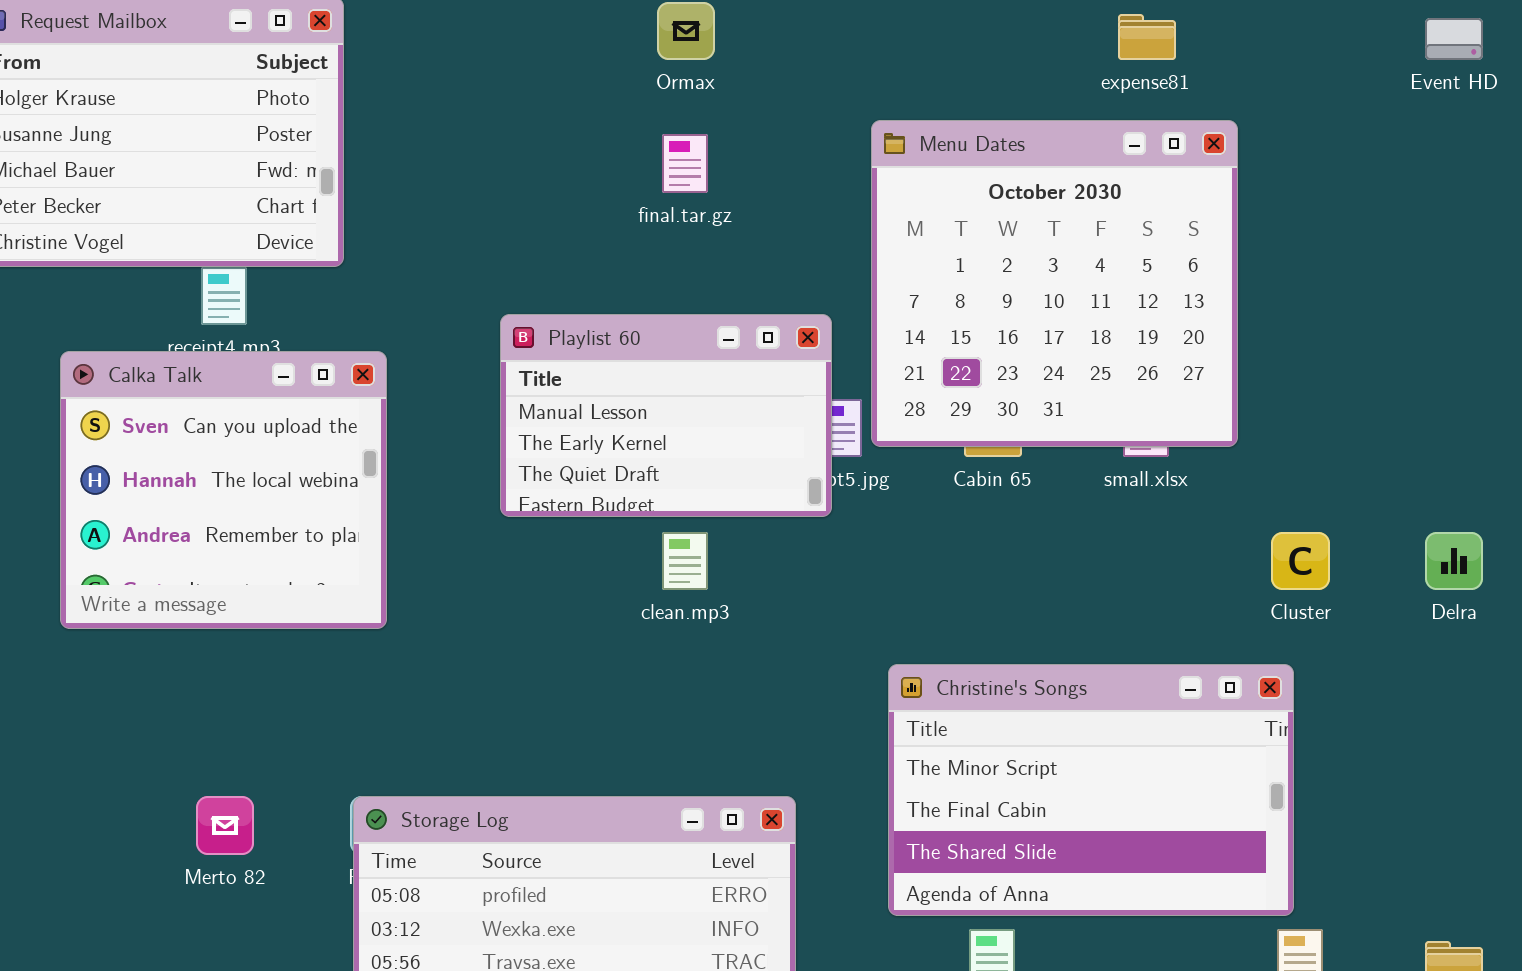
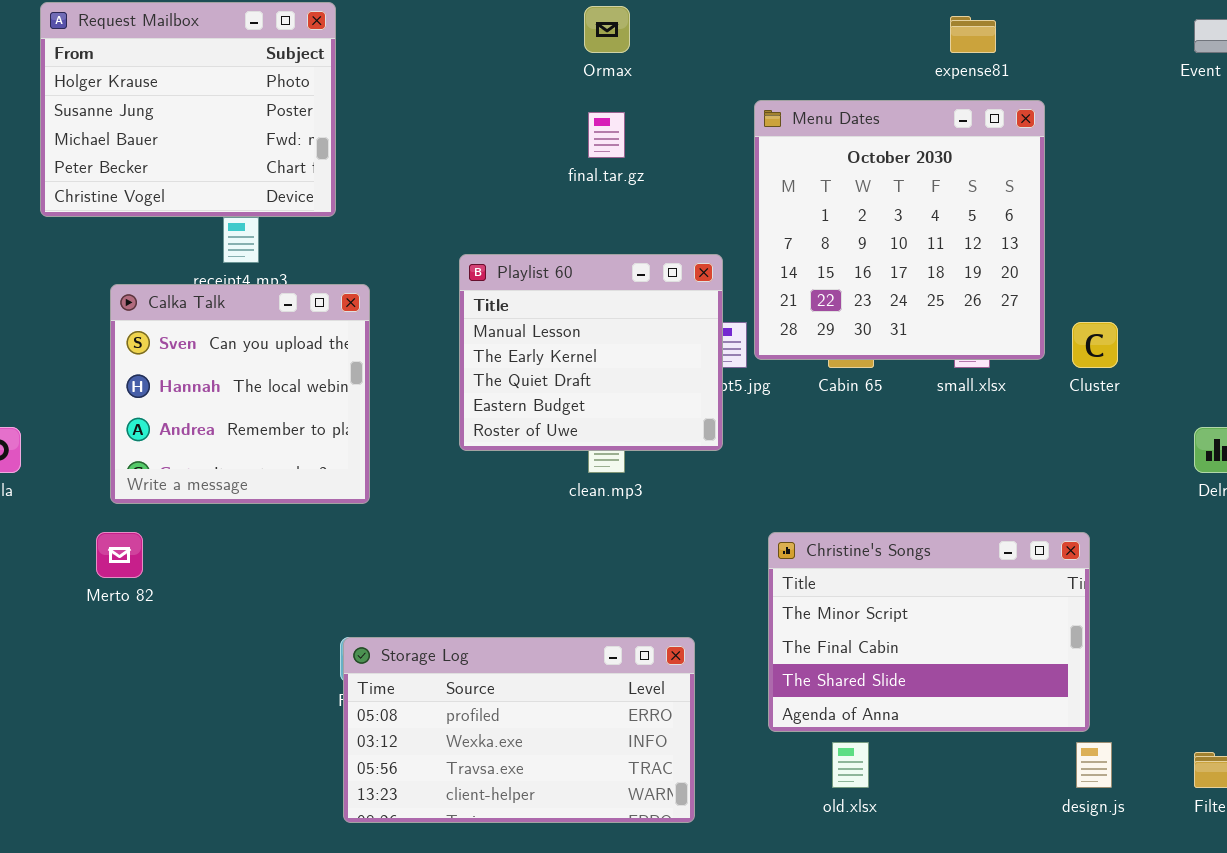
Playlist 60: [500,314,832,517] -> [459,254,723,451], resized
Cluster: [1271,532,1330,590] -> [1072,322,1118,368], moved
Merto 82: [196,796,254,855] -> [96,532,143,578], moved

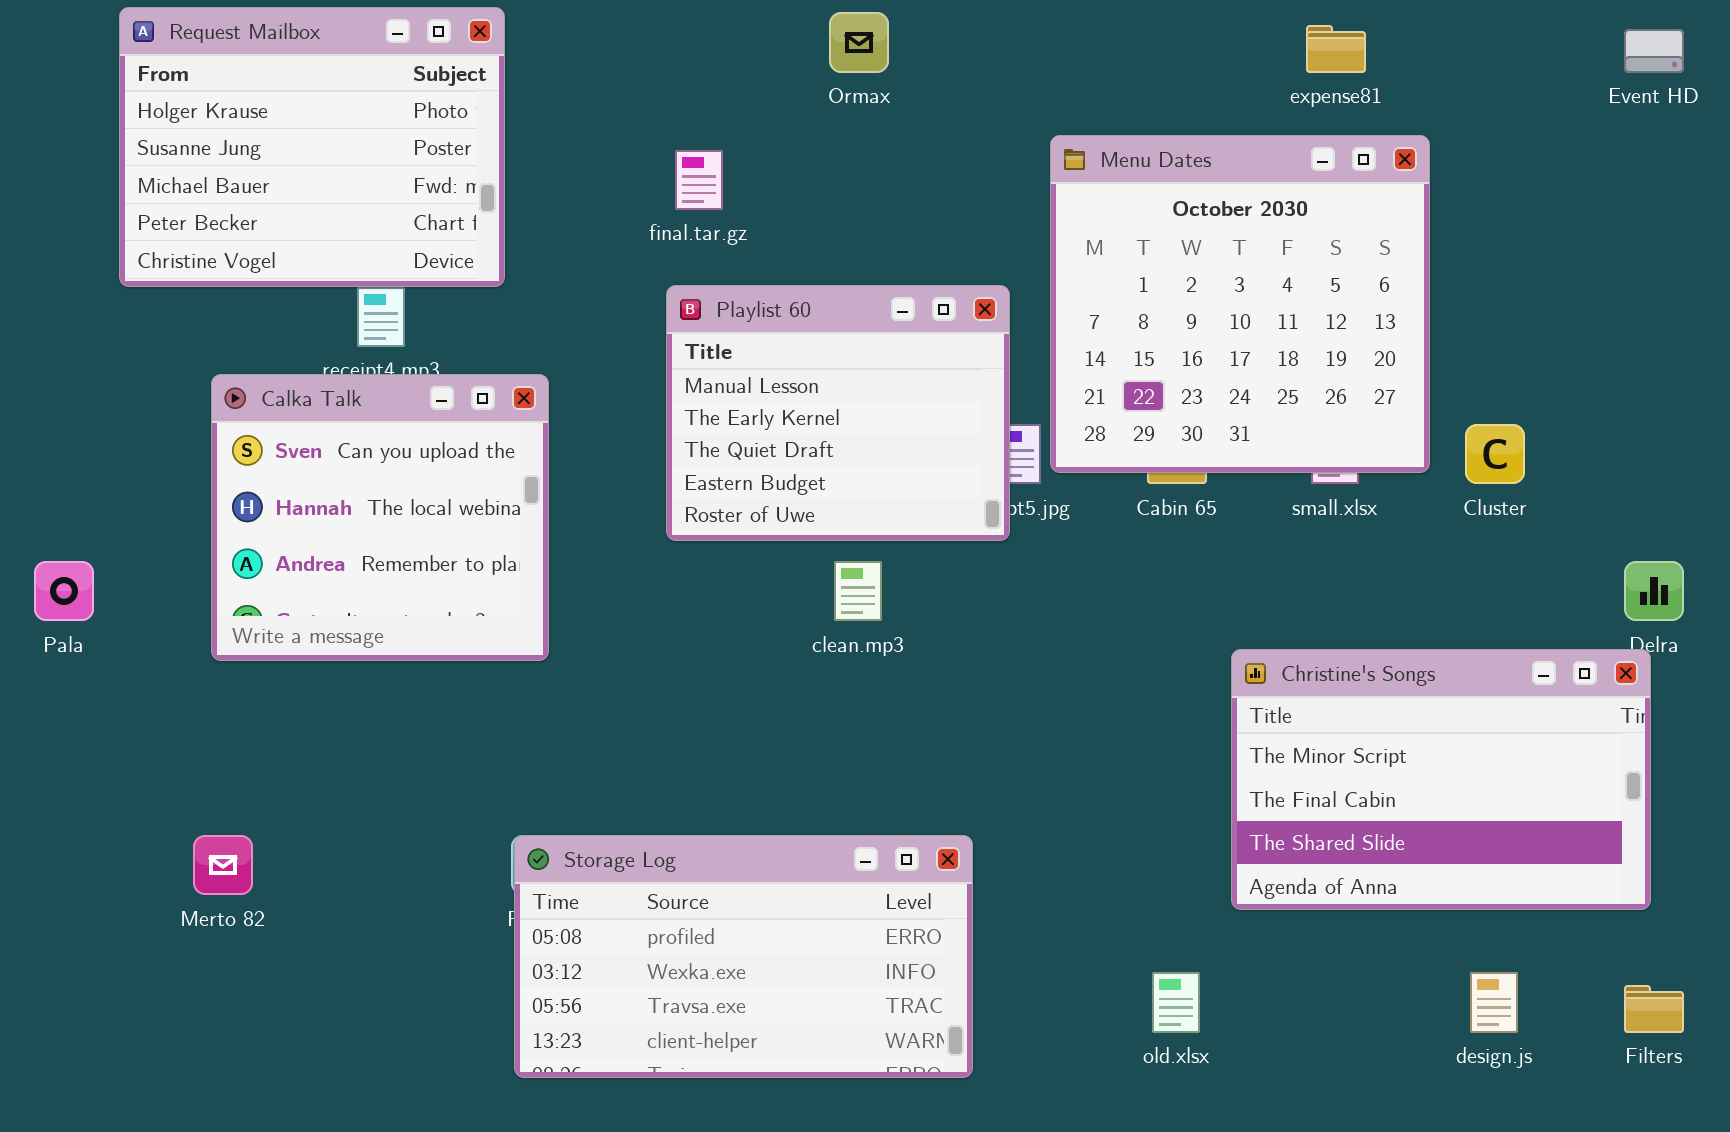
final.tar.gz: [588,112,625,158] -> [675,150,723,210], moved
Playlist 60: [459,254,723,451] -> [666,285,1010,541], moved
Merto 82: [96,532,143,578] -> [193,835,253,895], moved
Christine's Songs: [768,532,1090,732] -> [1231,649,1651,910], moved

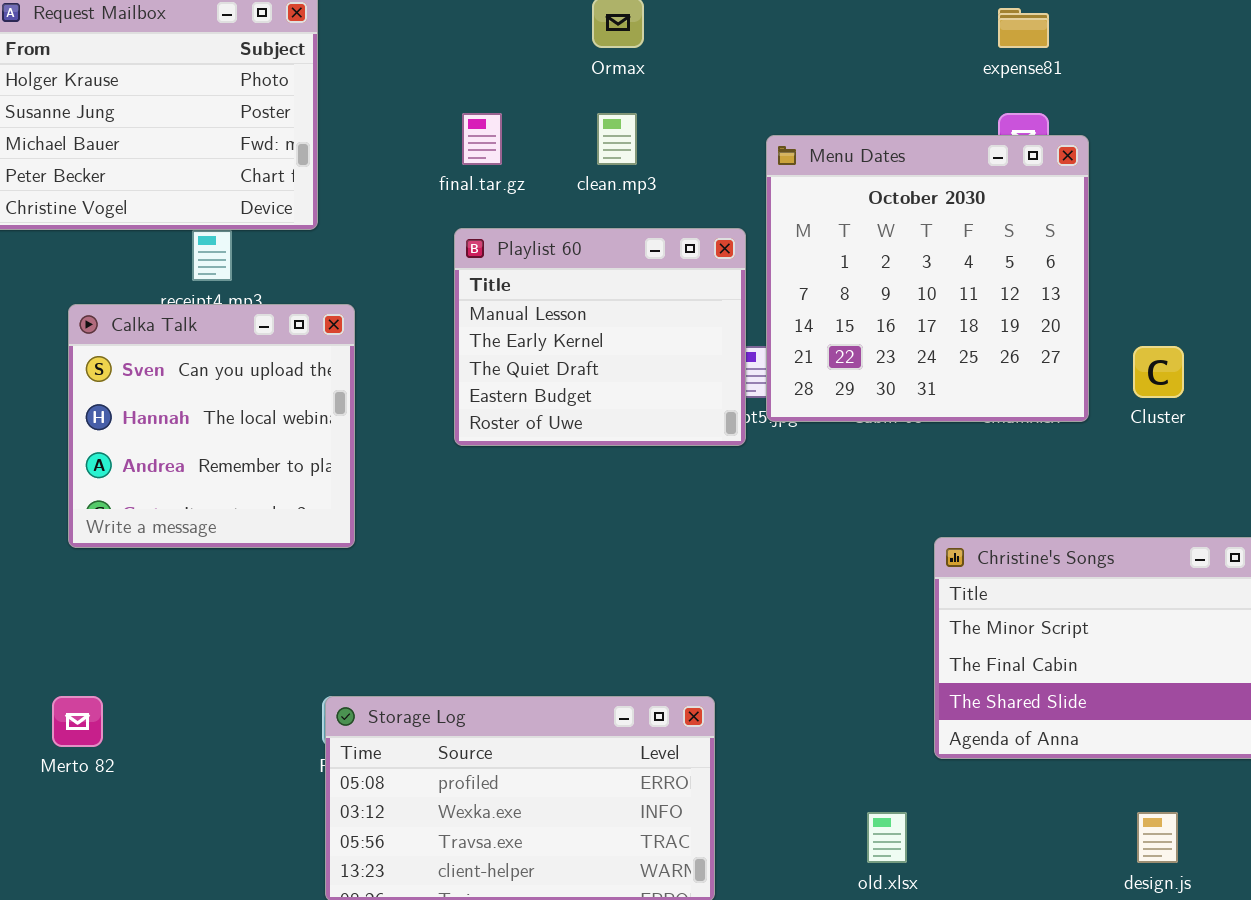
Menu Dates: [1050,135,1430,473] -> [766,135,1089,422], moved
clean.mp3: [834,561,882,621] -> [597,113,637,165], moved

